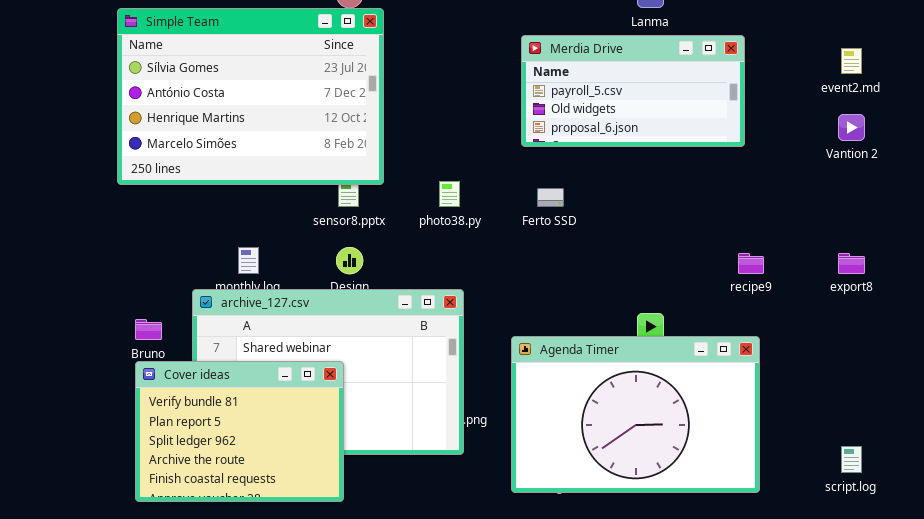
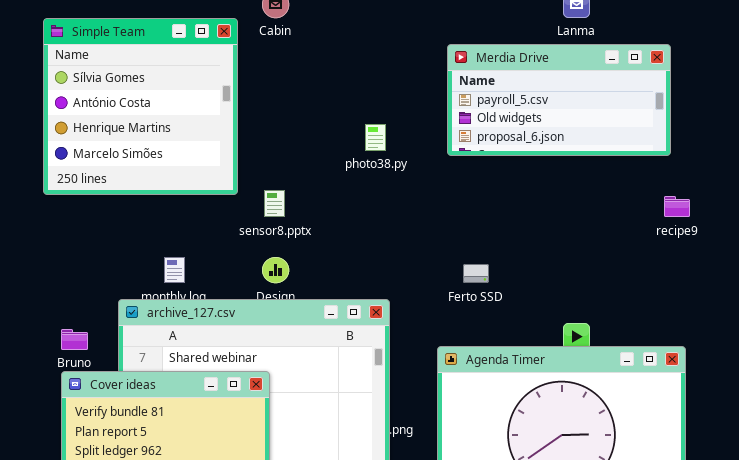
Simple Team: [117,8,384,185] -> [43,18,238,195], resized
photo38.py: [439,181,460,207] -> [365,124,386,151], moved
Ferto SSD: [537,188,564,207] -> [463,264,489,283], moved
recipe9: [738,253,764,274] -> [664,196,690,217], moved

